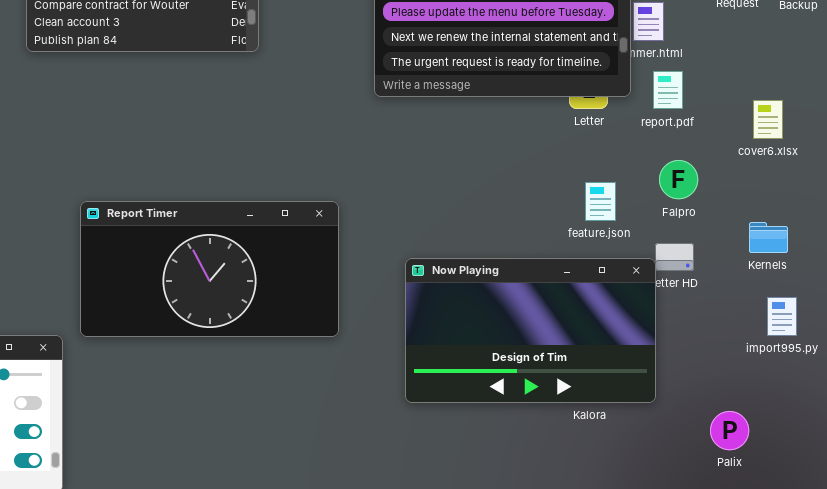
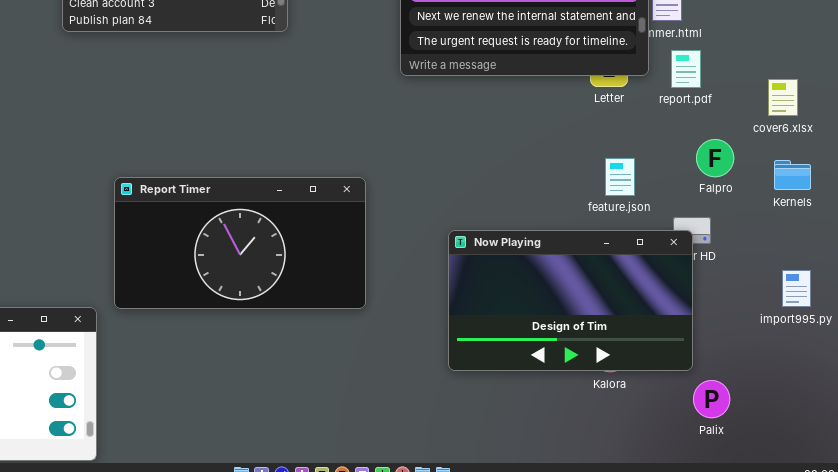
Falpro: [659,160,698,199] -> [696,139,734,177], moved
Kernels: [749,222,788,253] -> [774,160,811,190], moved
Now Playing: [405,258,656,403] -> [448,230,693,371], moved
Palix: [710,411,749,450] -> [693,380,730,418], moved

